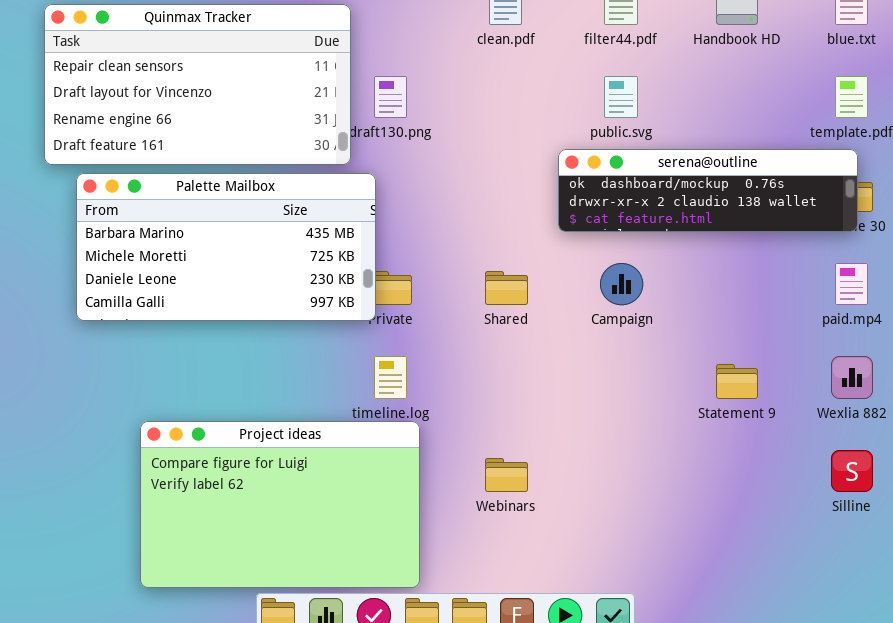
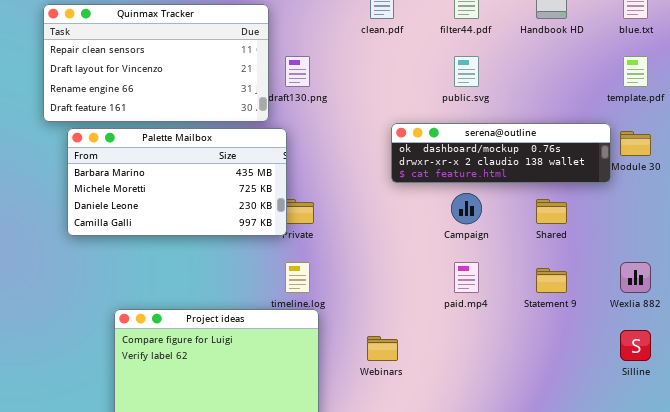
serena@outline: [558,149,858,232] -> [391,123,611,183], moved
paid.mp4: [835,263,868,305] -> [454,262,479,293], moved
Shared: [485,271,528,305] -> [536,199,567,224], moved

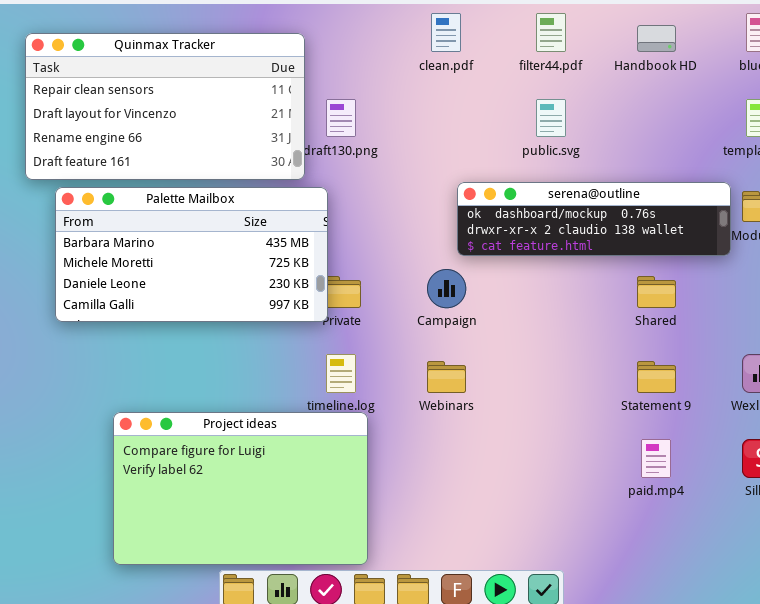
Campaign: [451,193,482,224] -> [427,269,466,308], moved
paid.mp4: [454,262,479,293] -> [641,439,671,478], moved
Webinars: [367,336,398,361] -> [427,361,466,393], moved

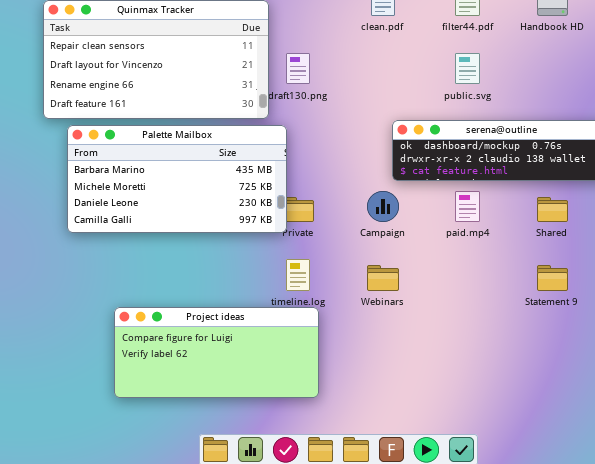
Project ideas: [113,412,368,565] -> [114,307,319,398], resized
paid.mp4: [641,439,671,478] -> [455,191,480,222], moved

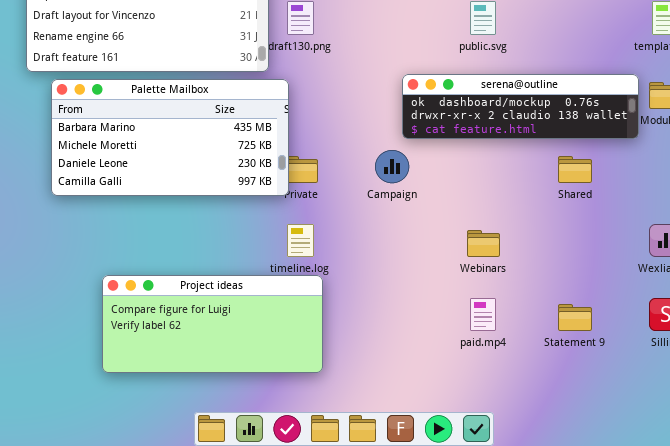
paid.mp4: [455,191,480,222] -> [470,298,496,331], moved
Webinars: [367,265,399,291] -> [467,230,500,257], moved
Statement 9: [537,265,568,291] -> [558,304,592,331], moved

